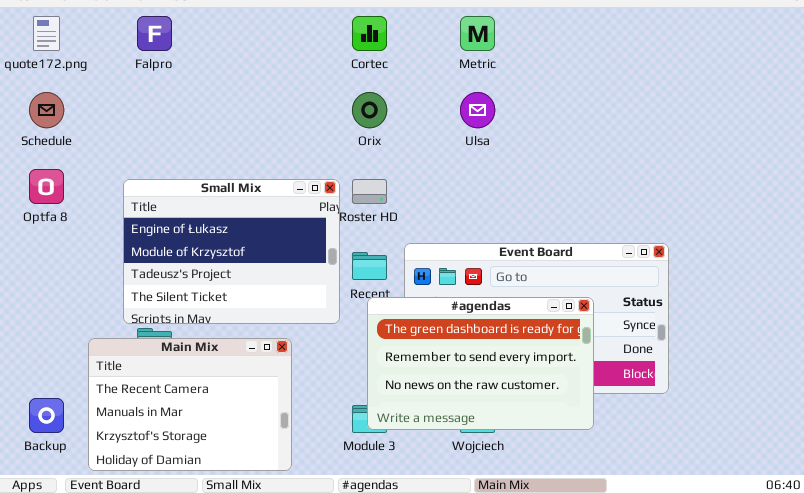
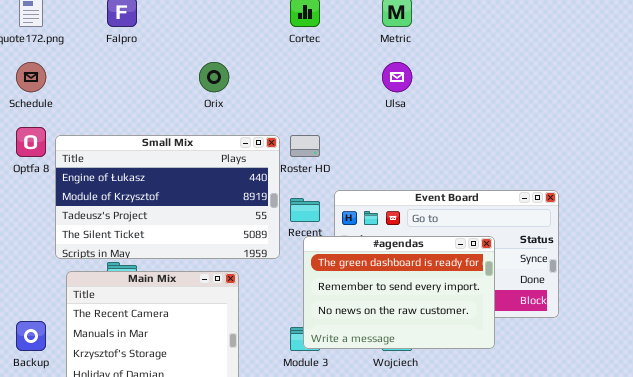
Orix: [352,92,387,128] -> [199,62,229,92], moved
Small Mix: [123,179,340,324] -> [55,135,280,259], resized

